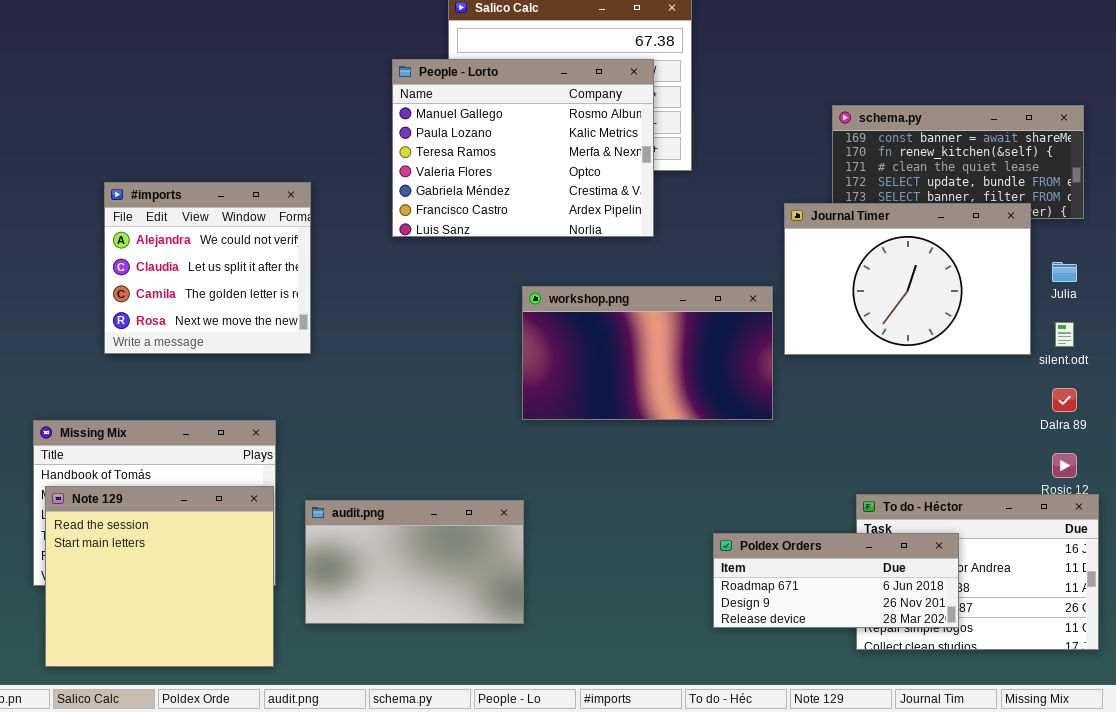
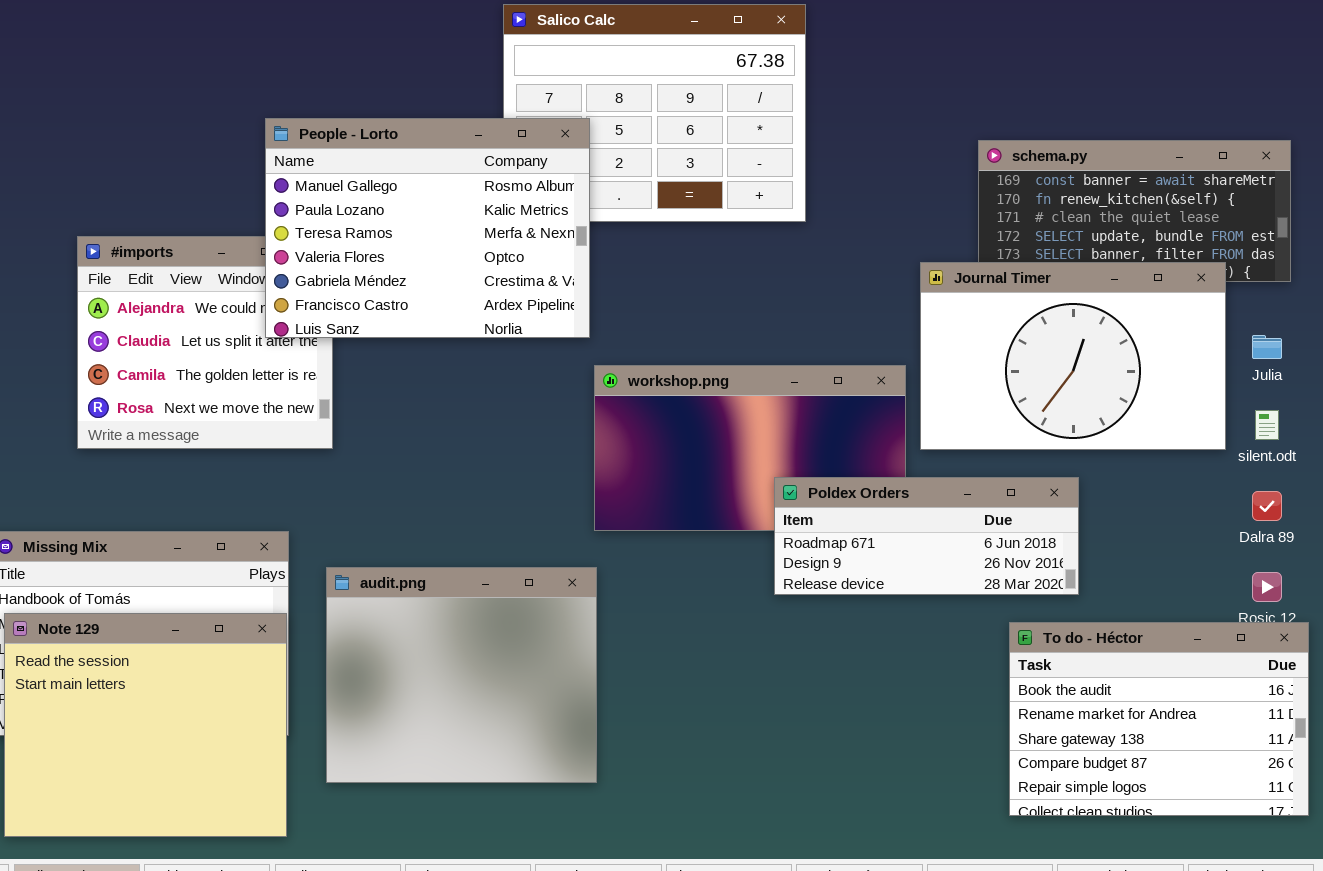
People - Lorto: [392,59,654,237] -> [265,118,590,338], moved
audit.png: [305,500,524,624] -> [326,567,597,783], resized
Poldex Orders: [713,533,959,628] -> [774,477,1079,595], moved

